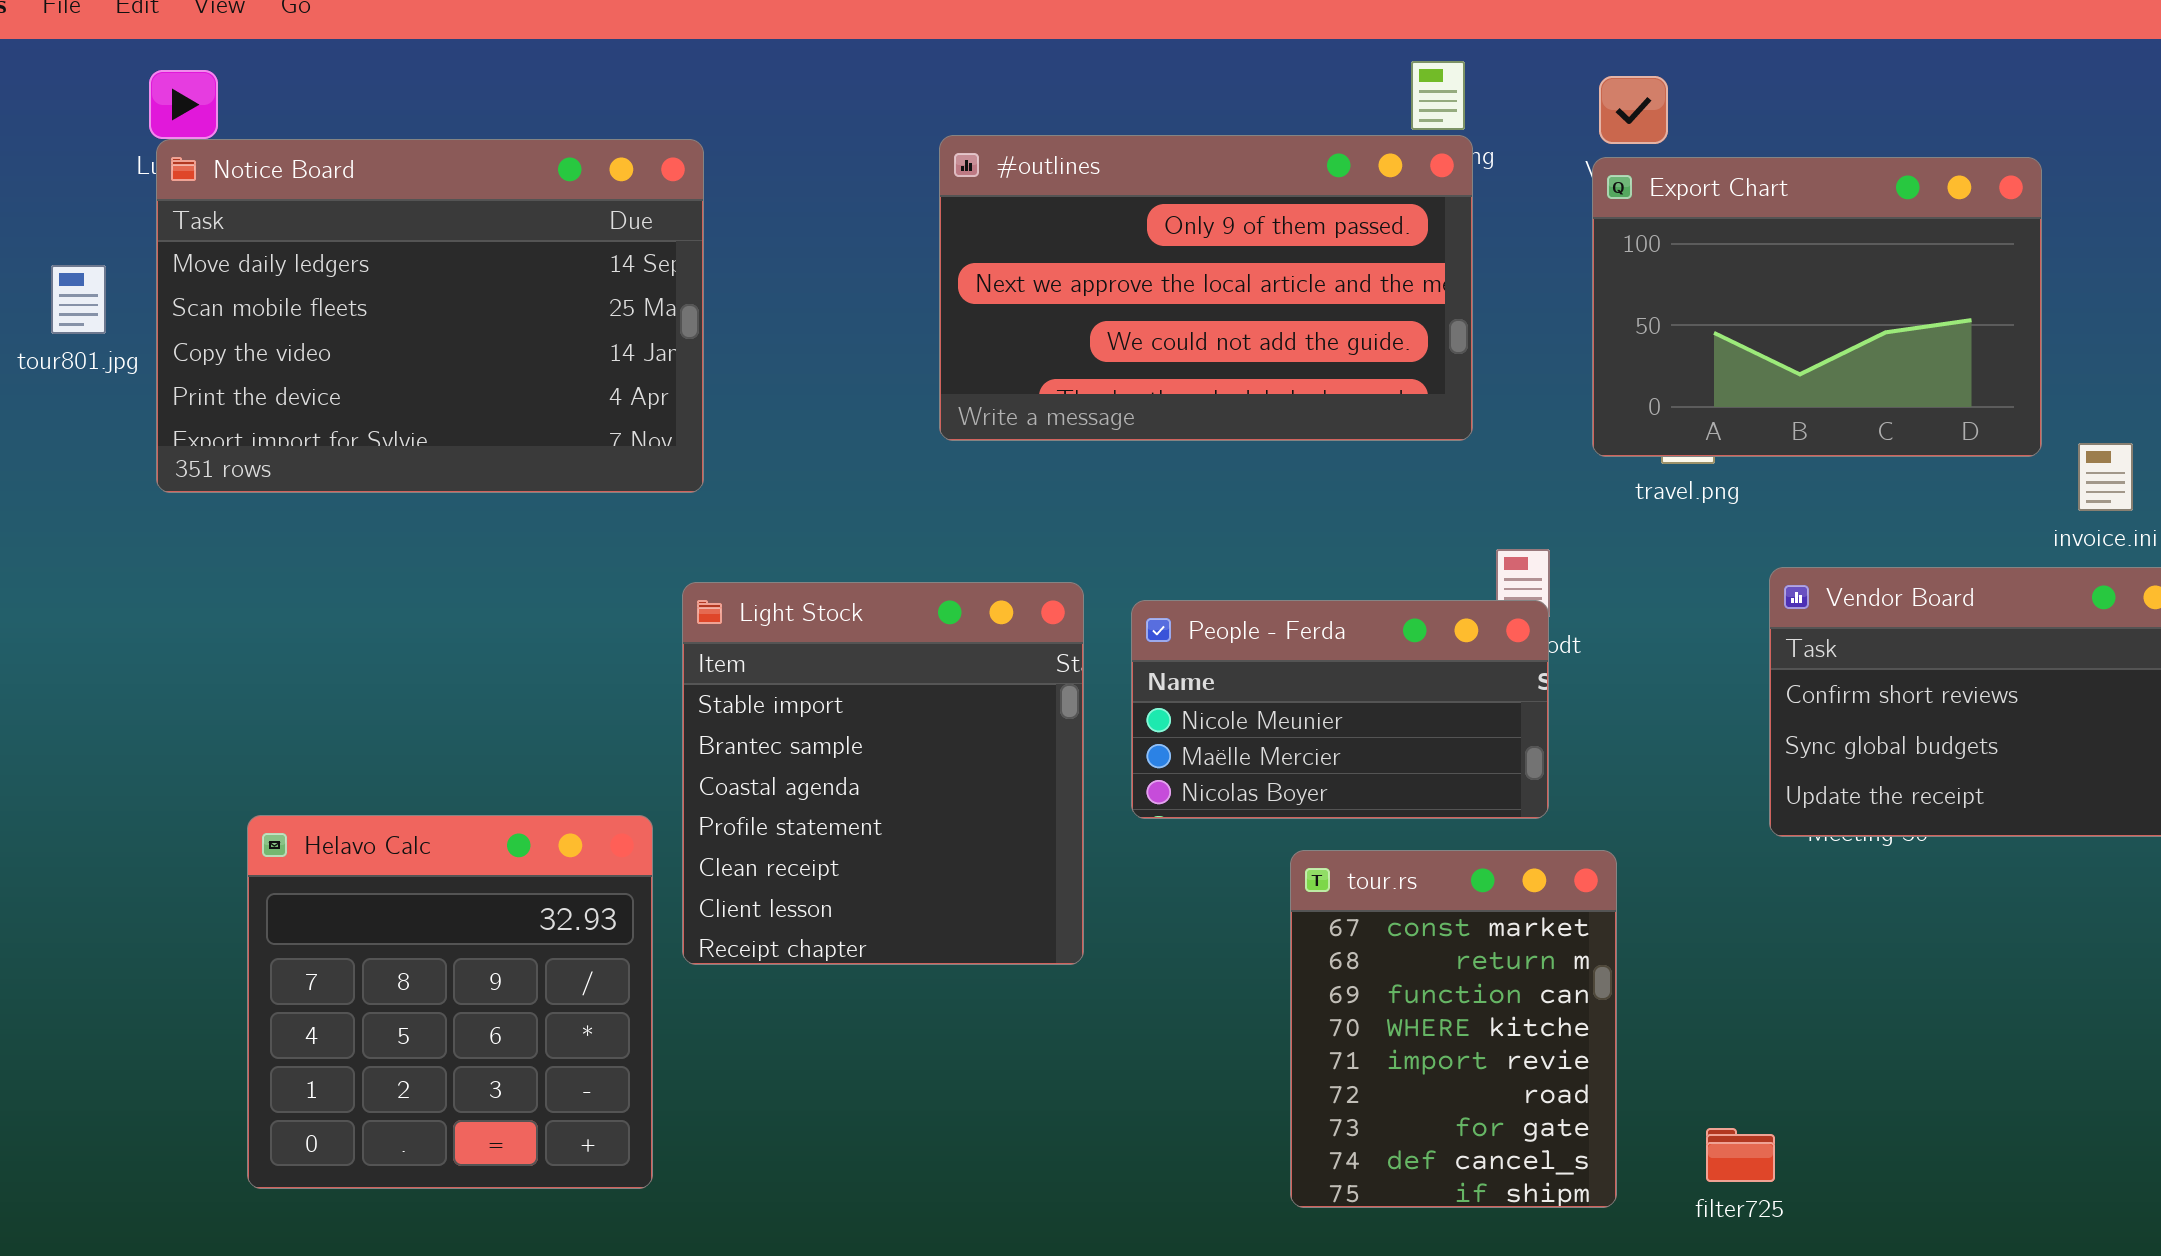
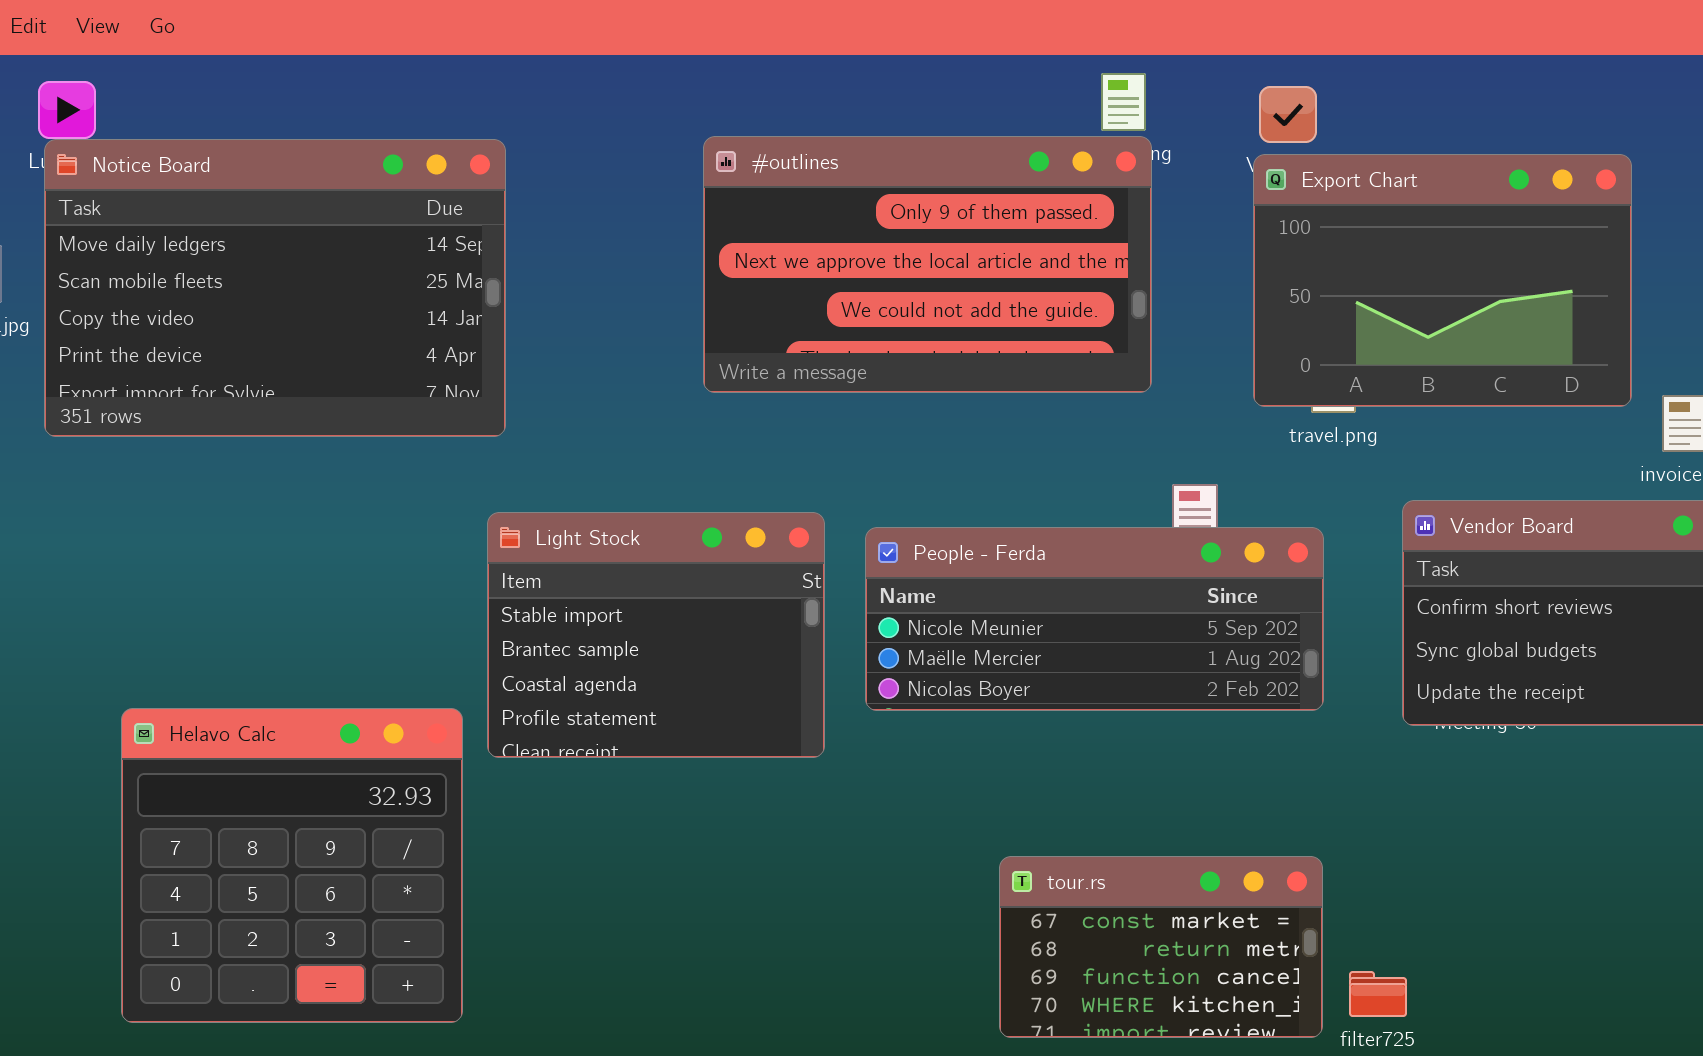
Light Stock: [682,582,1084,965] -> [487,512,825,758], resized
People - Ferda: [1131,600,1549,819] -> [865,527,1324,711], resized
tour.rs: [1290,850,1617,1208] -> [999,856,1323,1038], resized

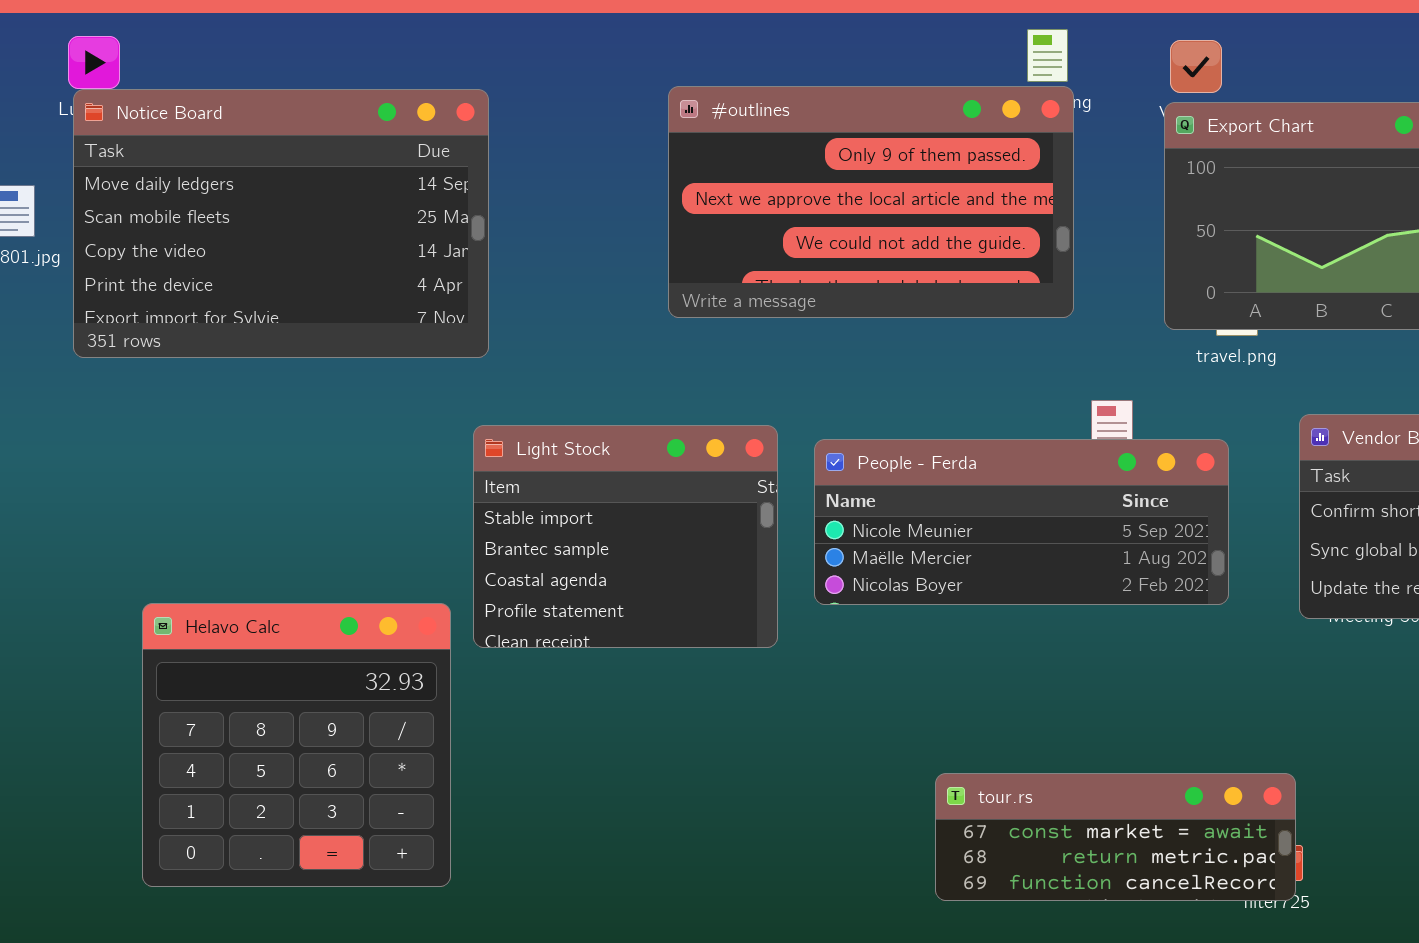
tour.rs: [999,856,1323,1038] -> [935,773,1296,901], resized

